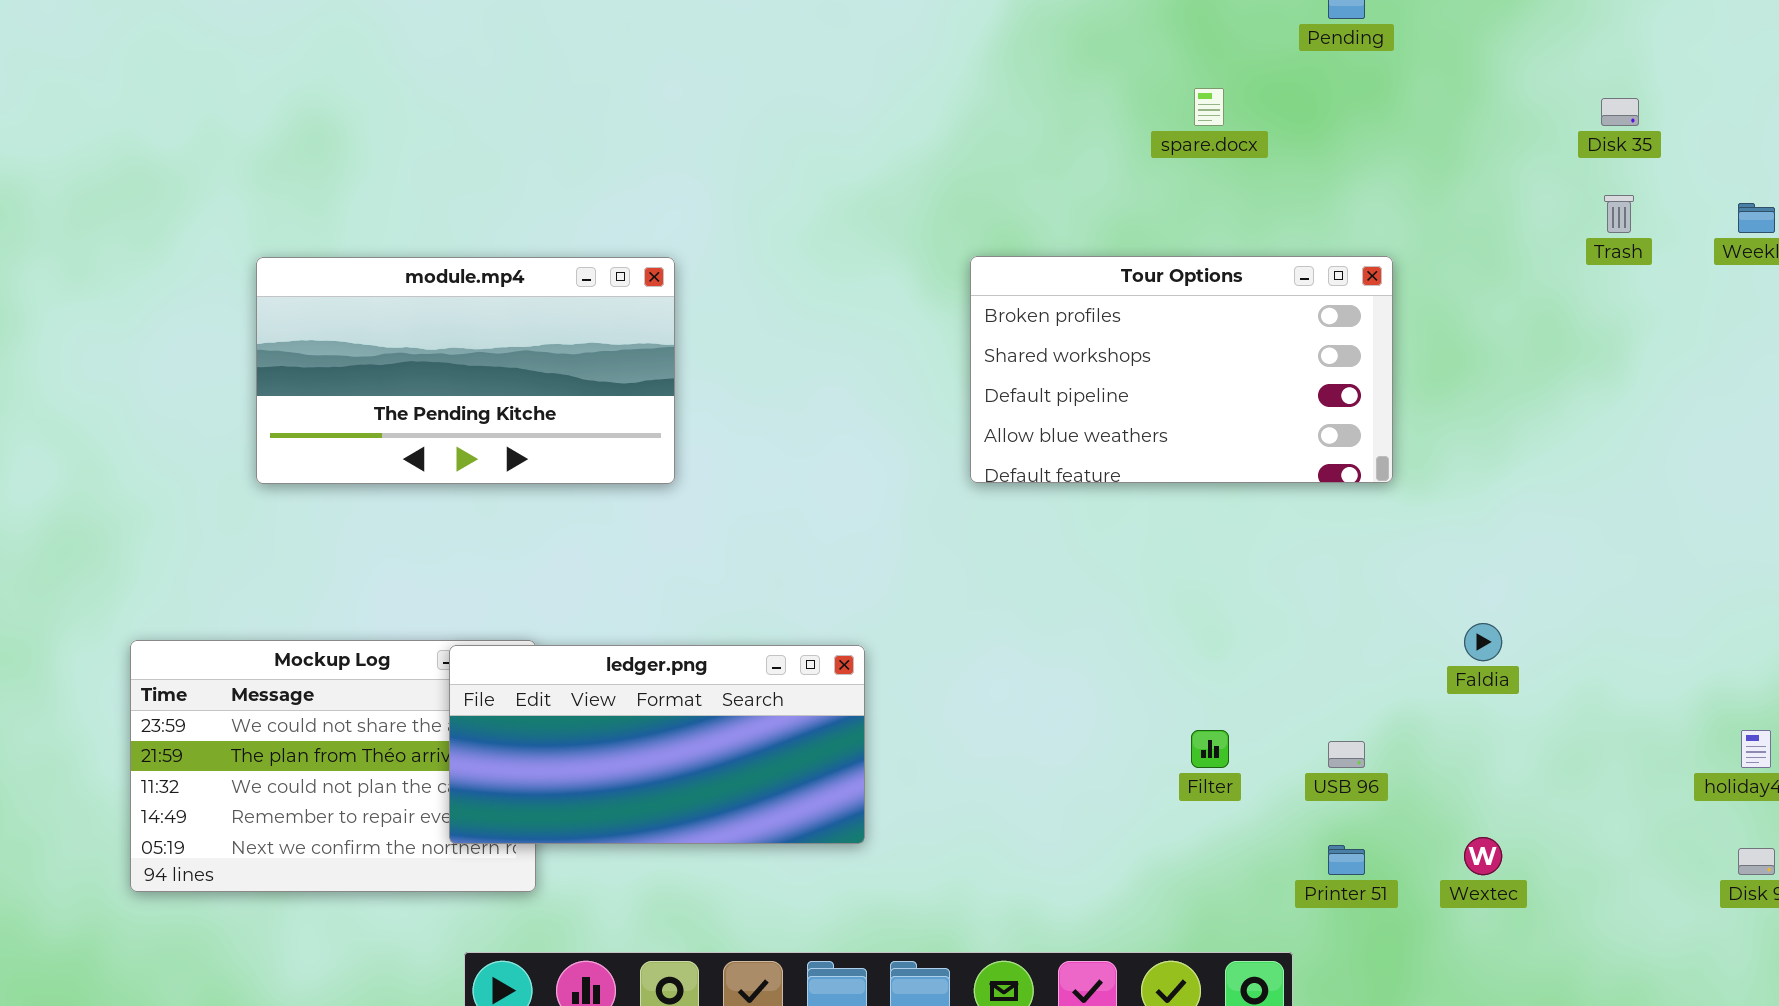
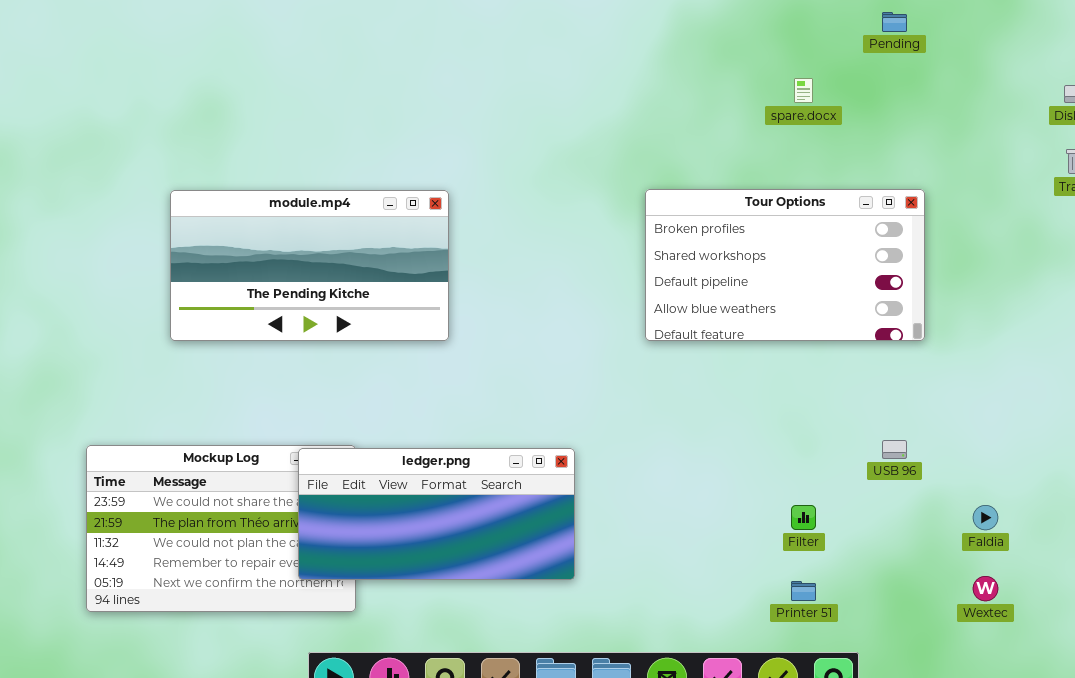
Faldia: [1464,623,1502,661] -> [973,505,998,530], moved
USB 96: [1328,741,1365,768] -> [882,440,907,459], moved
Printer 51: [1328,845,1365,875] -> [791,581,816,601], moved

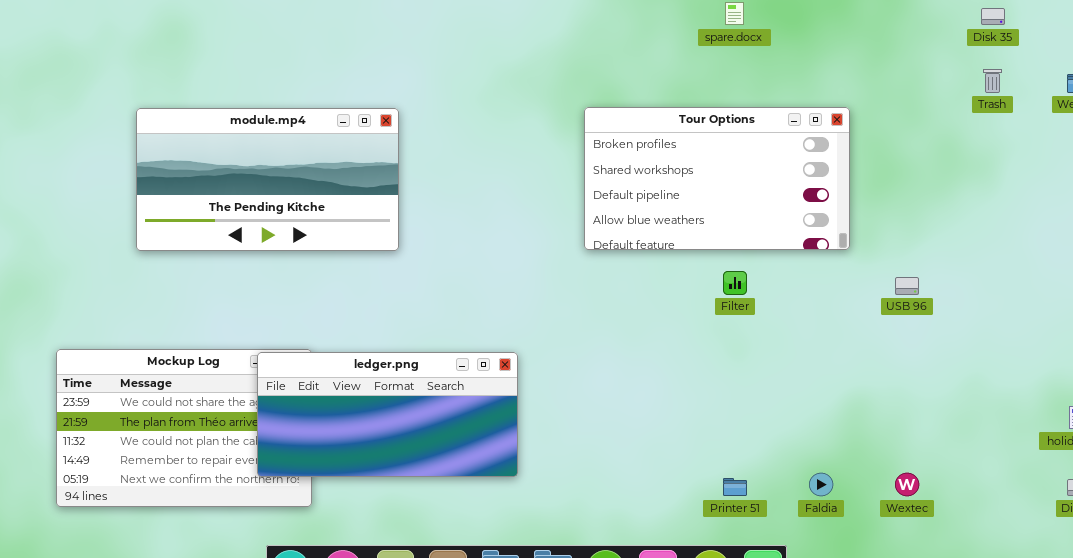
USB 96: [882,440,907,459] -> [895,277,919,295], moved
Filter: [791,505,816,530] -> [723,271,747,295], moved
Faldia: [973,505,998,530] -> [809,473,833,496], moved

